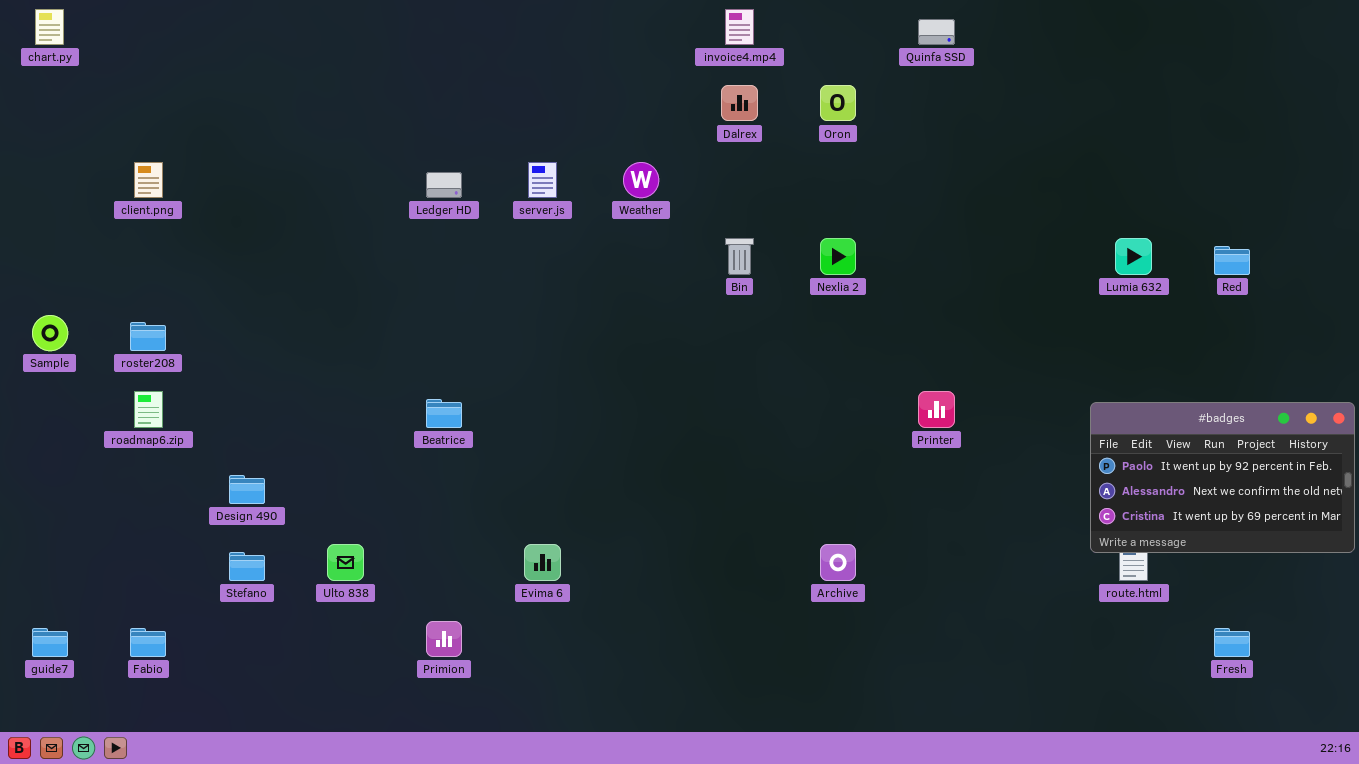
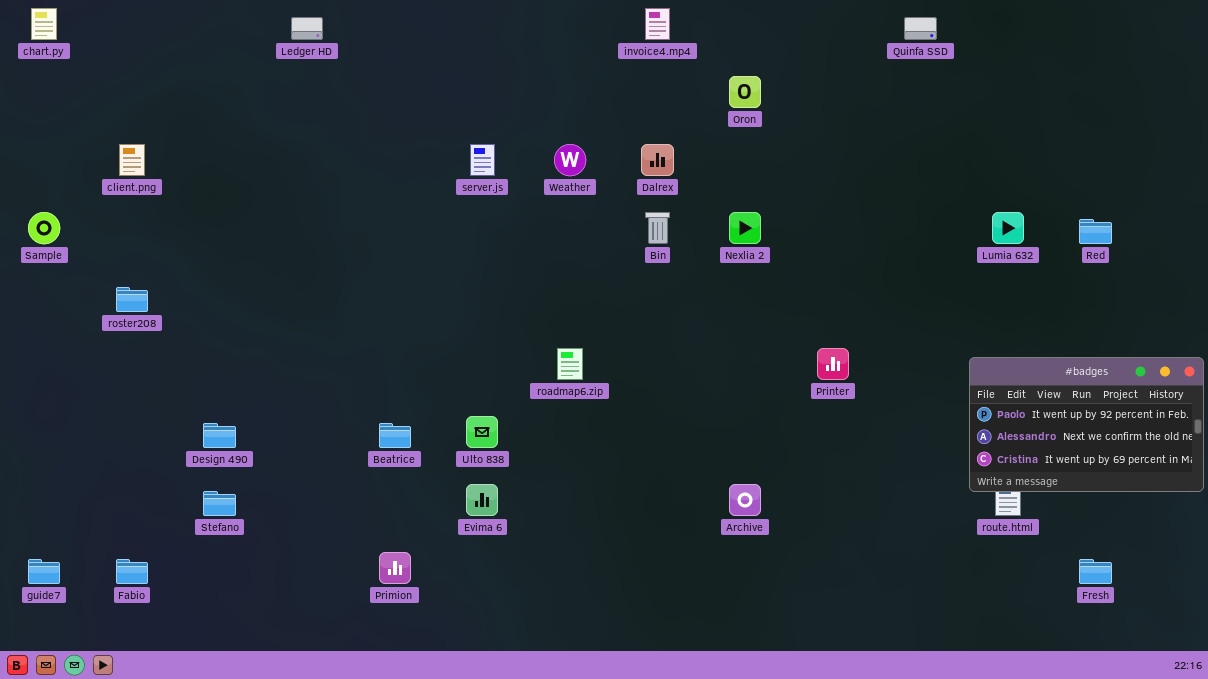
Quinfa SSD: [918,19,955,45] -> [904,17,937,40], moved
Dalrex: [721,85,758,121] -> [641,144,674,176], moved
Ledger HD: [426,172,462,198] -> [291,17,323,40], moved
Sample: [32,315,68,351] -> [28,212,60,244], moved
roadmap6.zip: [134,391,163,428] -> [557,348,583,380], moved
Beatrice: [426,399,462,428] -> [379,423,411,448], moved
Ulto 838: [327,544,364,581] -> [466,416,498,448], moved

